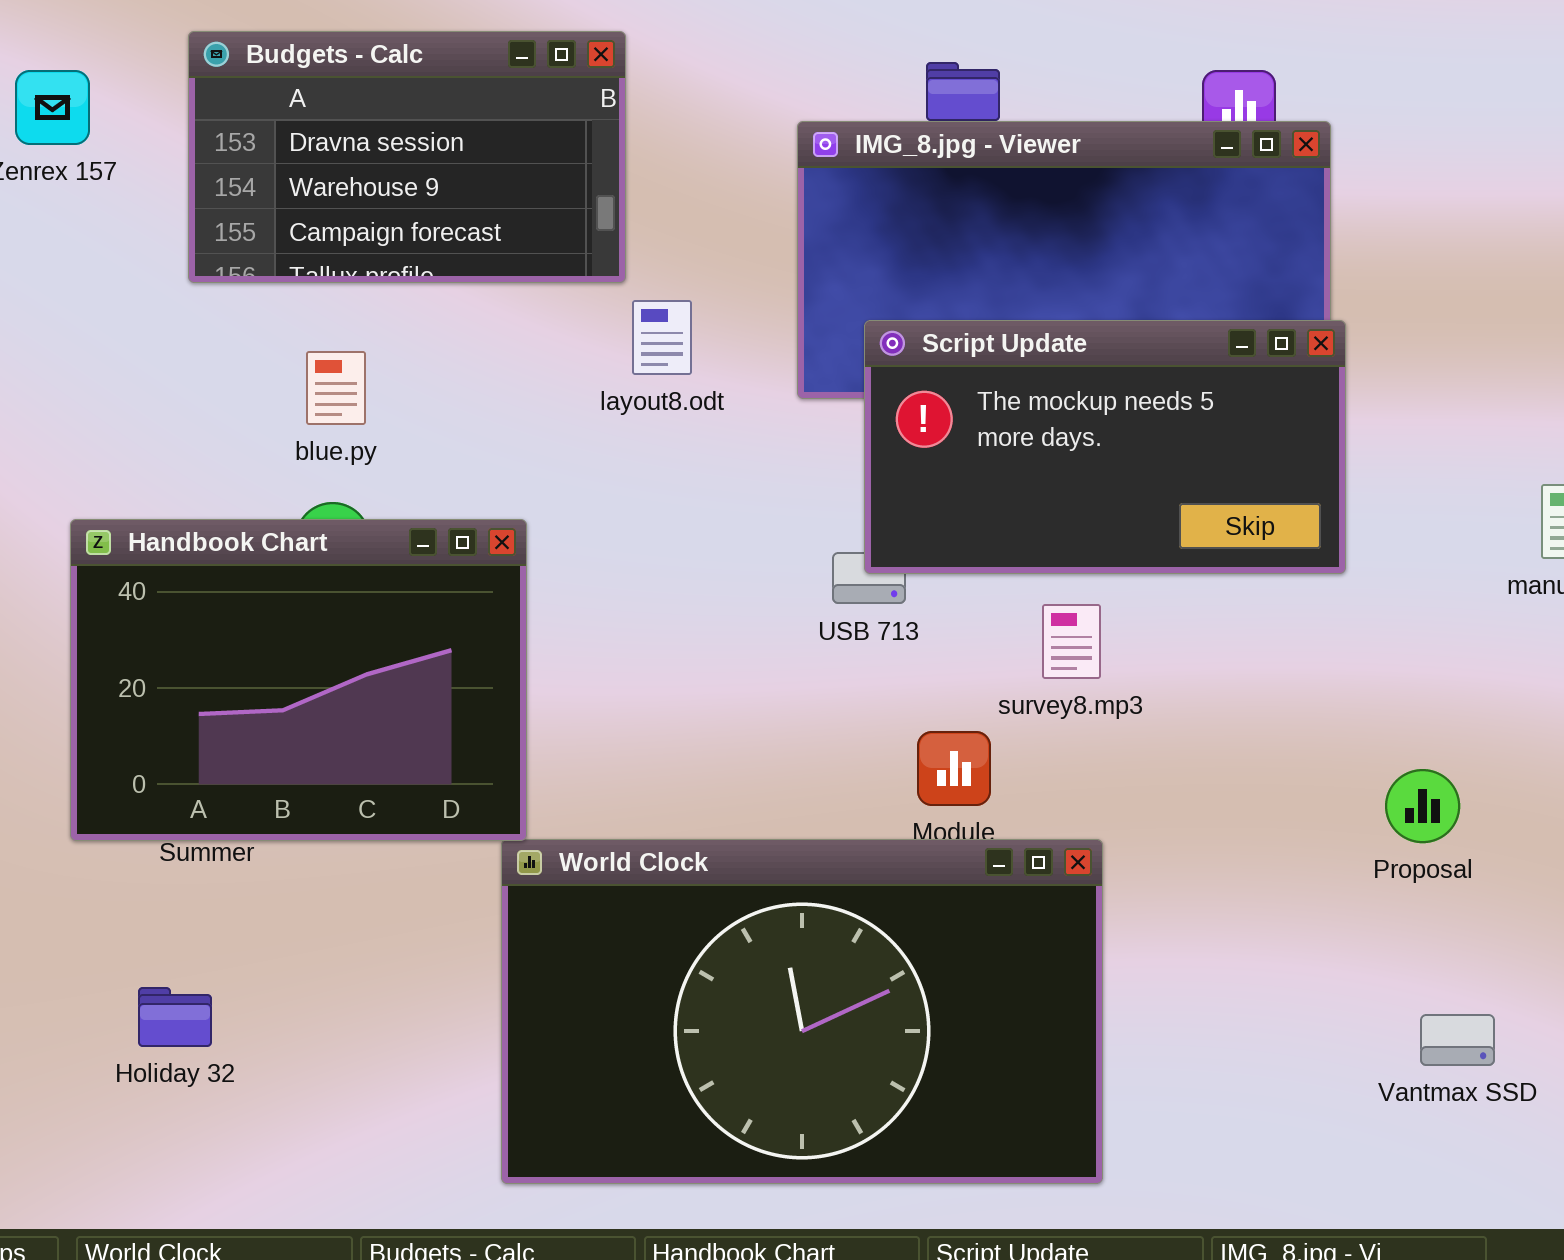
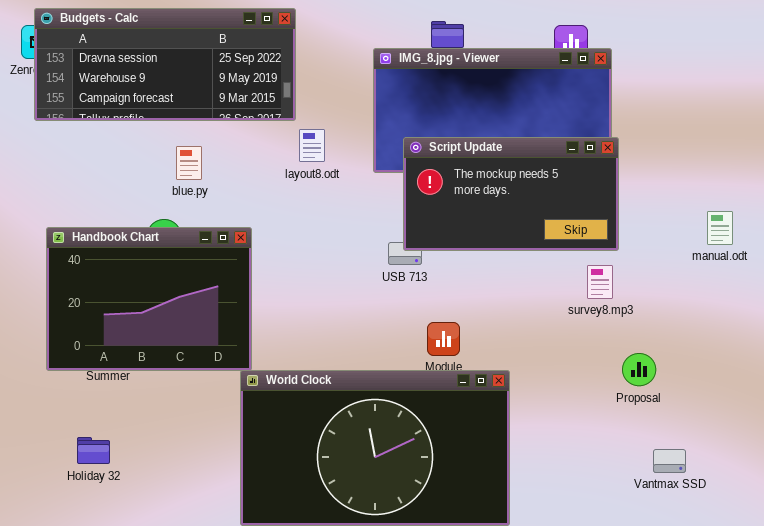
Budgets - Calc: [188,31,626,283] -> [34,8,296,121], resized
blue.py: [306,351,366,425] -> [176,146,202,180], moved
survey8.mp3: [1042,604,1101,679] -> [587,265,613,299], moved
Proposal: [1385,769,1460,843] -> [622,353,656,386], moved

